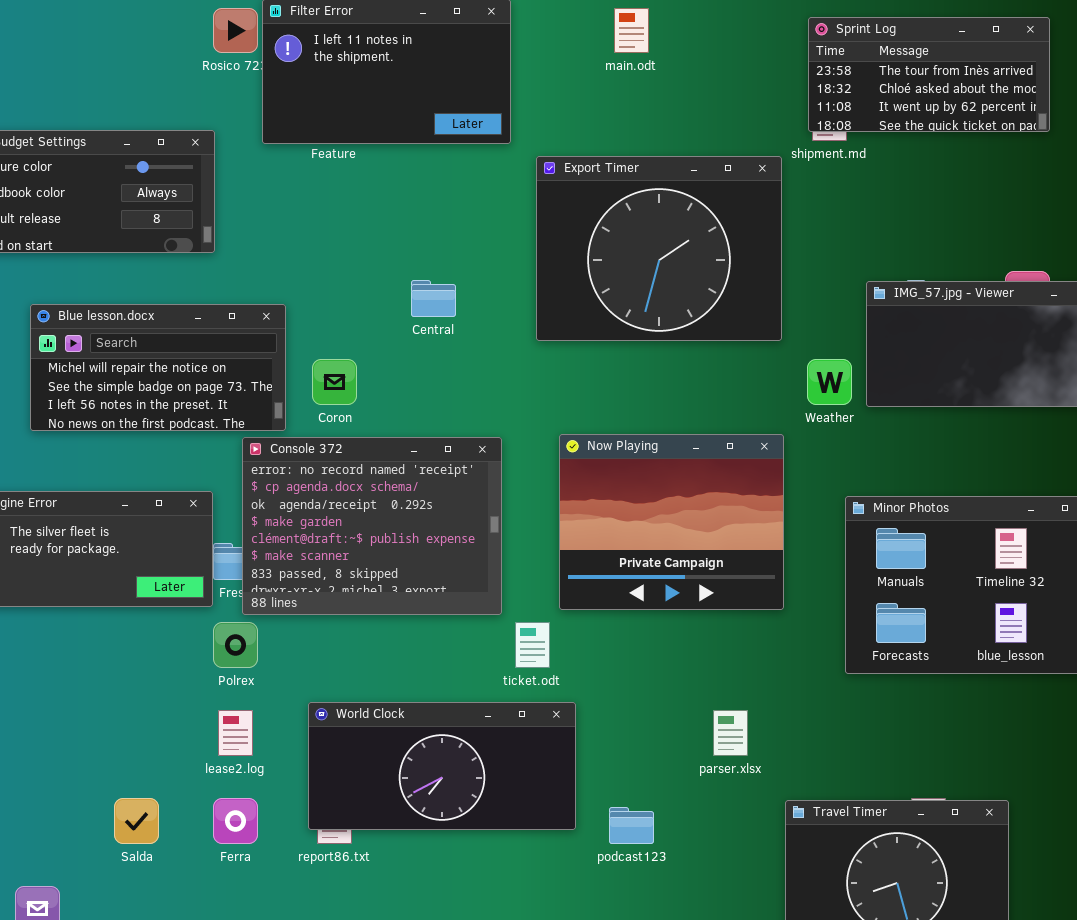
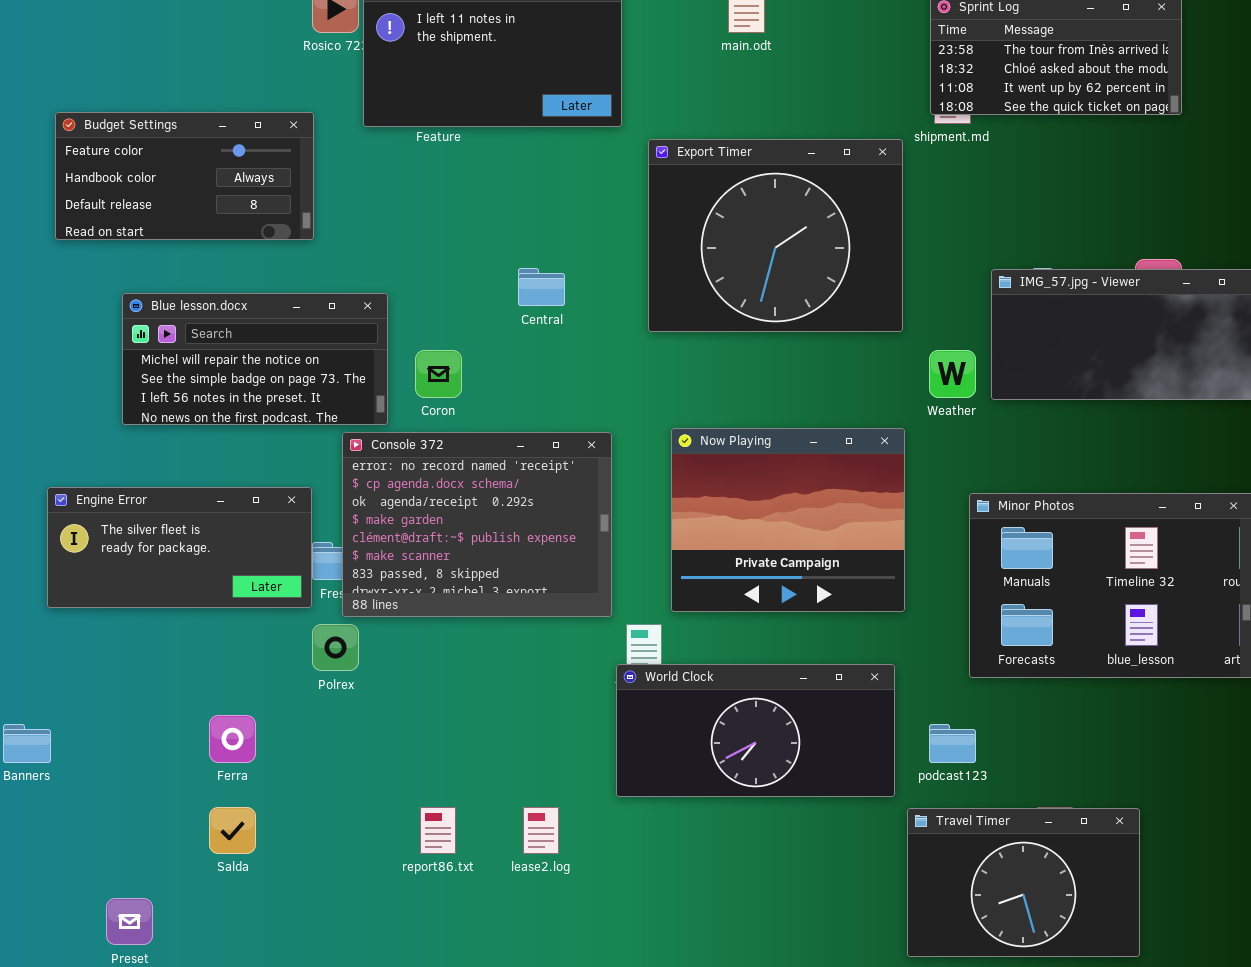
World Clock: [308,702,576,830] -> [616,664,895,797], moved
lease2.log: [218,710,253,756] -> [523,807,559,854], moved
Ferra: [213,798,258,844] -> [209,715,256,763], moved
podcast123: [609,807,654,844] -> [929,724,976,763], moved

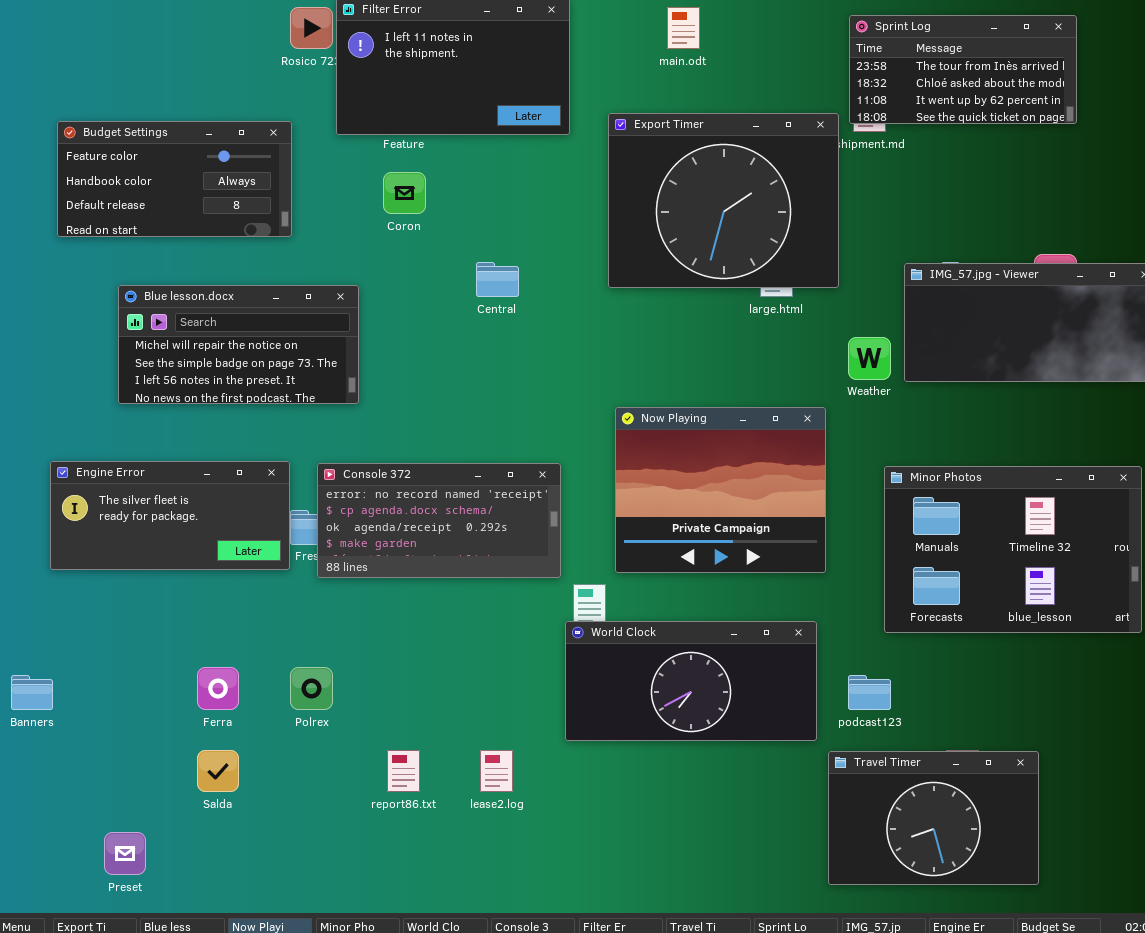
Export Timer: [648,139,903,332] -> [608,113,839,288], moved
Coron: [415,350,462,398] -> [383,172,426,214], moved
Console 372: [342,432,612,617] -> [317,463,561,578], resized
Polrex: [312,624,359,671] -> [290,667,333,710], moved

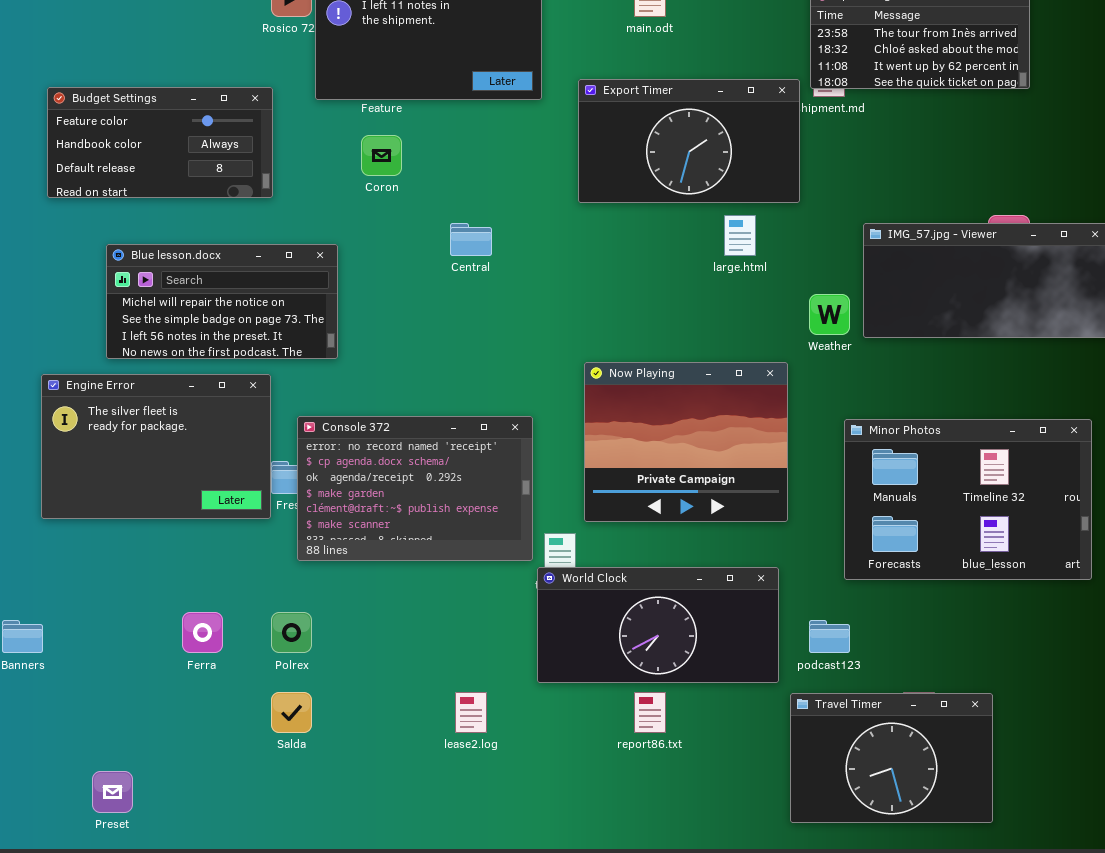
Export Timer: [608,113,839,288] -> [578,79,800,203], resized
Engine Error: [50,461,290,570] -> [41,374,271,519], resized
Console 372: [317,463,561,578] -> [297,416,533,561], resized
Salda: [197,750,239,792] -> [271,692,312,733], moved
report86.txt: [387,750,420,792] -> [634,692,666,733], moved

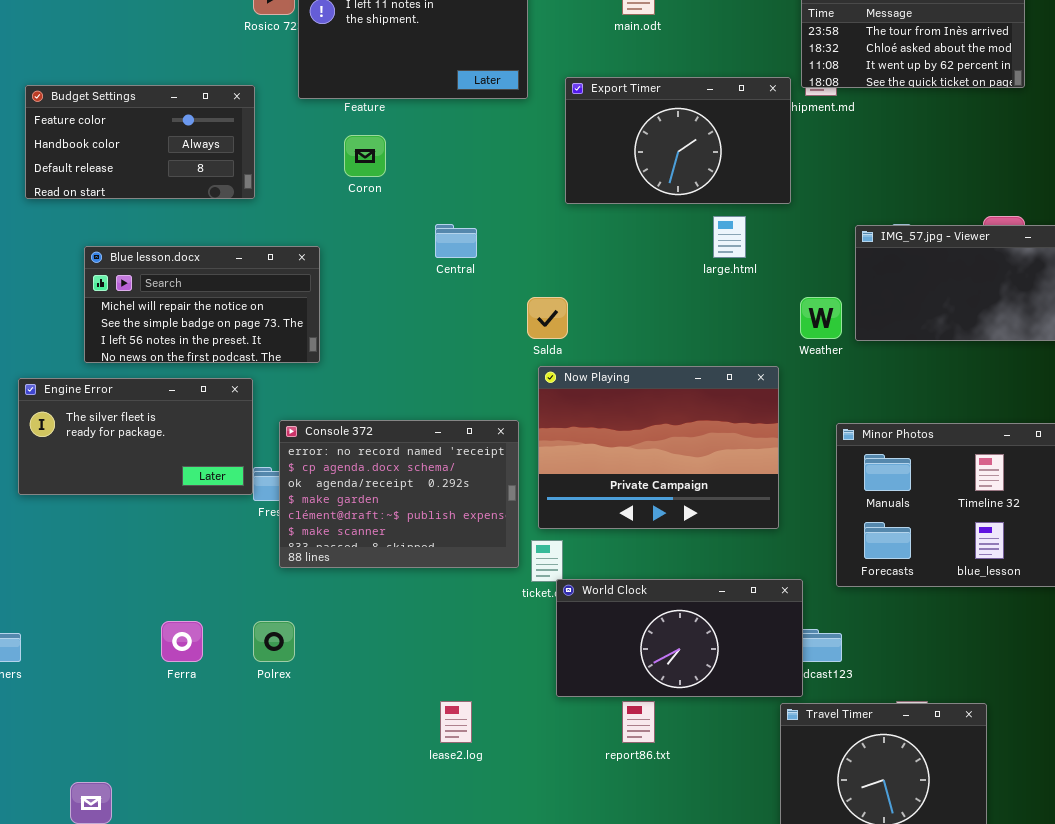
Now Playing: [584,362,788,522] -> [538,366,779,529], resized
Engine Error: [41,374,271,519] -> [18,378,253,495], resized
World Clock: [537,567,779,683] -> [556,579,803,697], moved
Salda: [271,692,312,733] -> [527,297,568,339], moved

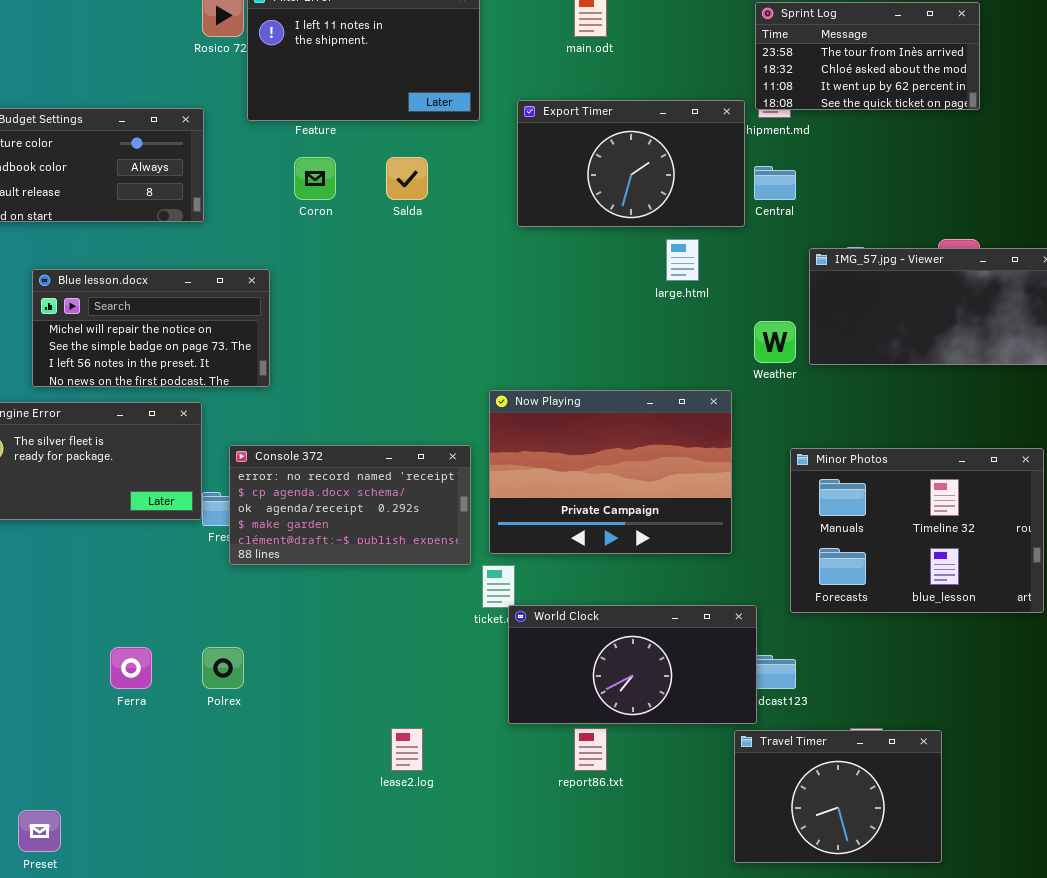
Central: [435,224,477,258] -> [754,166,796,200], moved
Salda: [527,297,568,339] -> [386,157,428,200], moved
Console 372: [279,420,519,568] -> [229,445,471,565], resized

